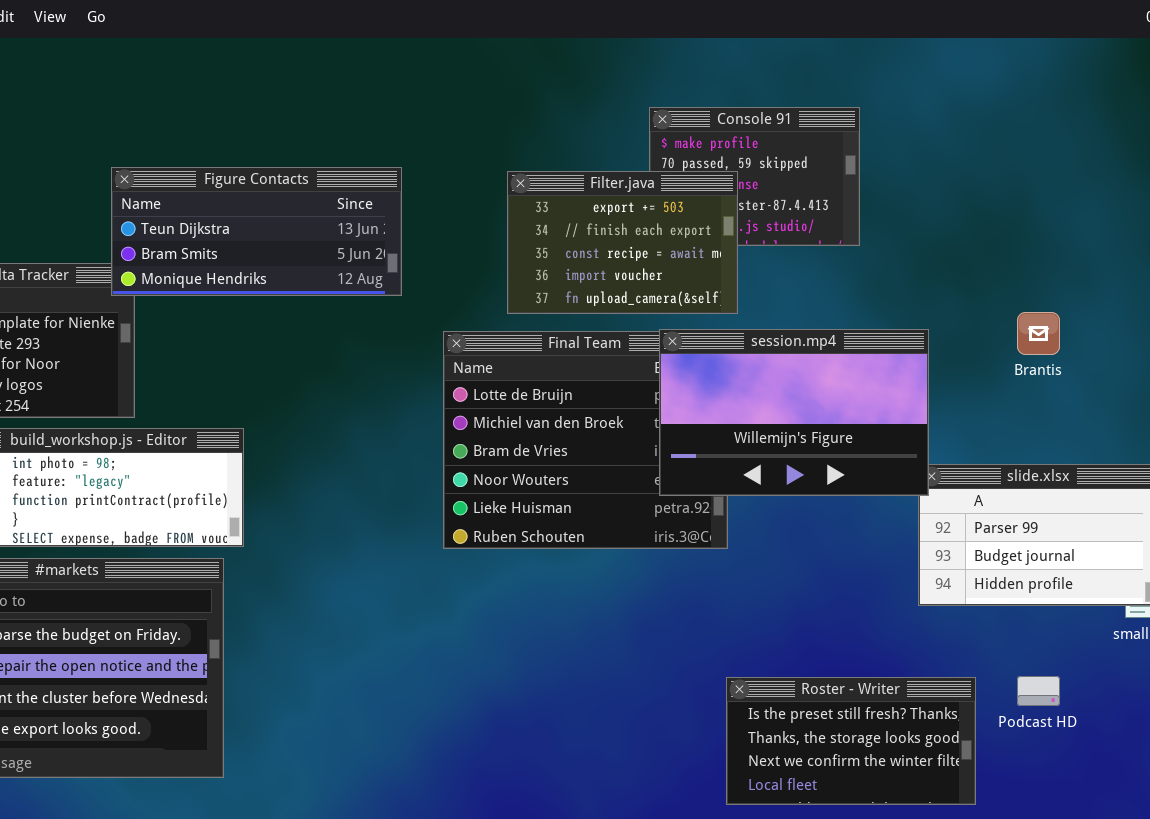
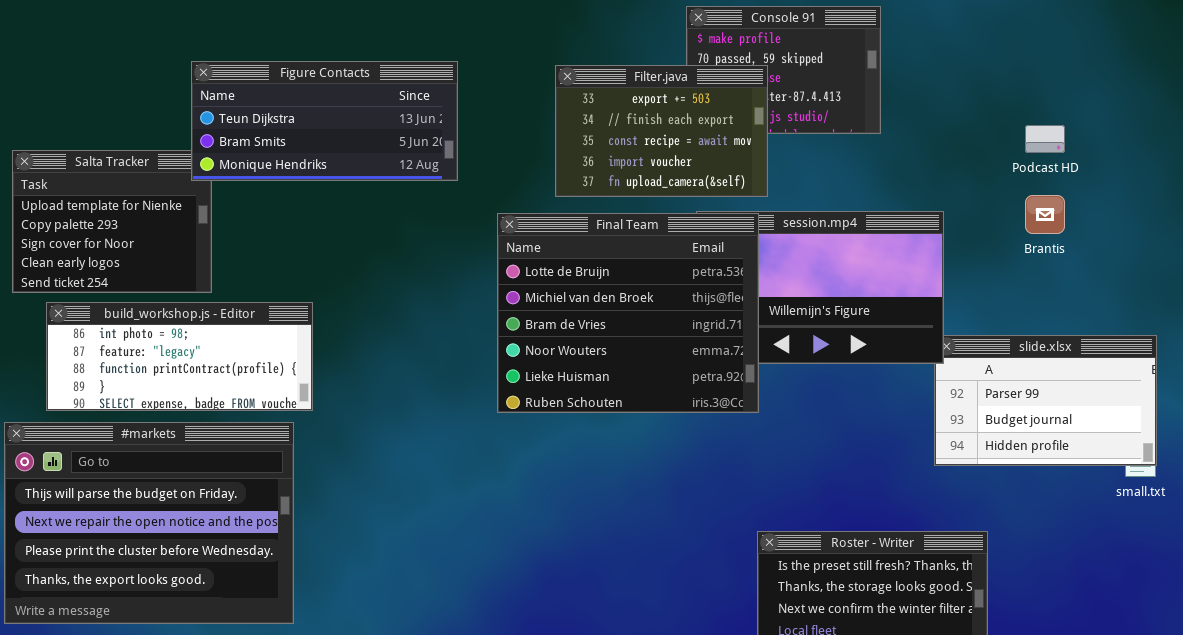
Final Team: [443,331,728,549] -> [497,213,759,413], raised
Podcast HD: [1017,676,1060,706] -> [1025,125,1065,153], moved

